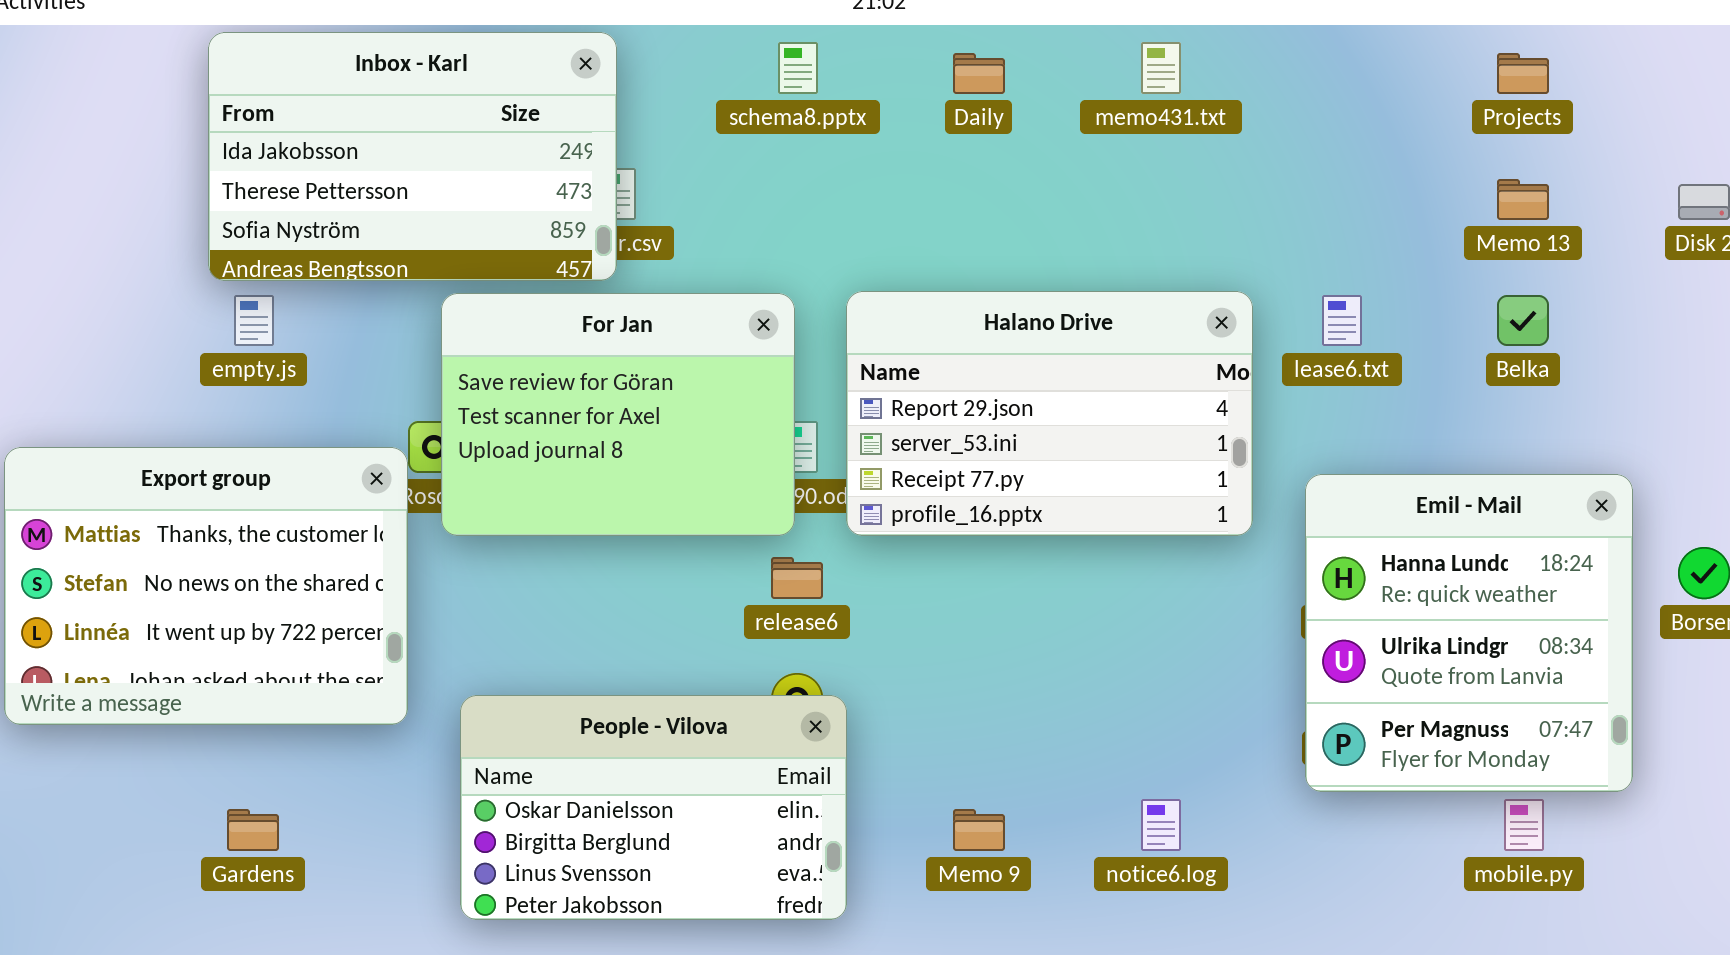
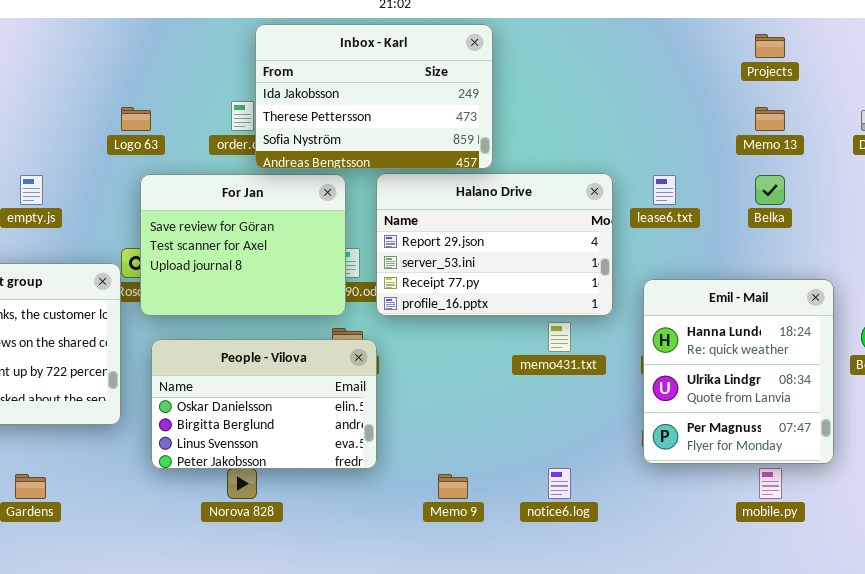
Inbox - Karl: [208,32,617,281] -> [255,24,493,169], moved
memo431.txt: [1141,42,1181,94] -> [548,322,571,352], moved
People - Vilova: [460,695,847,920] -> [151,339,377,469], moved

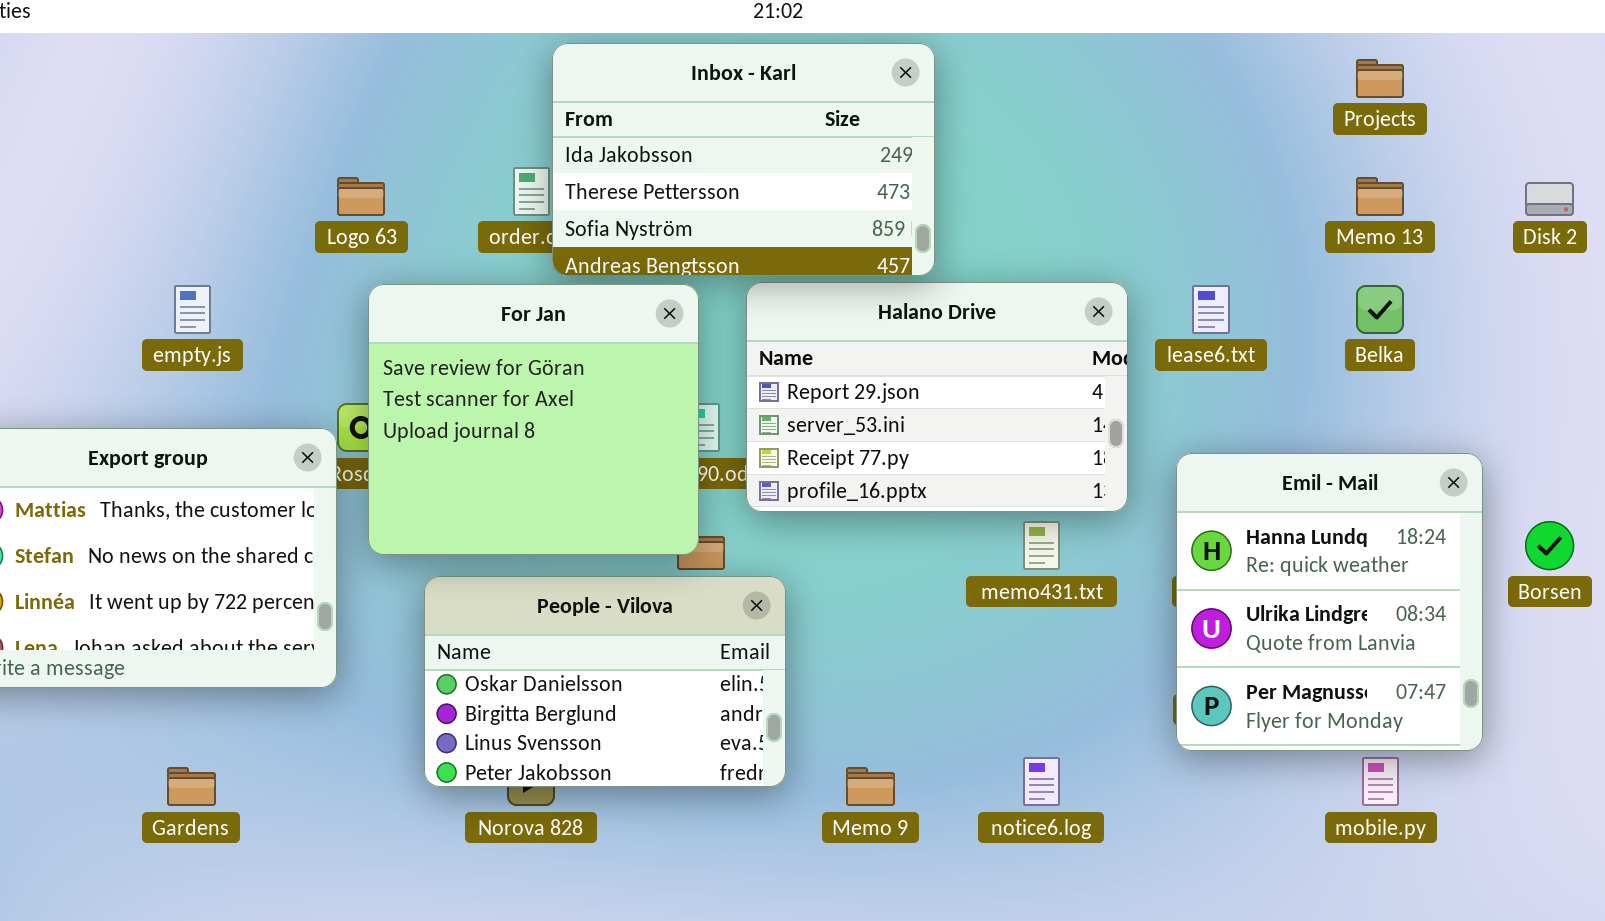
For Jan: [140,174,346,316] -> [368,284,699,555], resized
People - Vilova: [151,339,377,469] -> [424,576,786,787], moved

